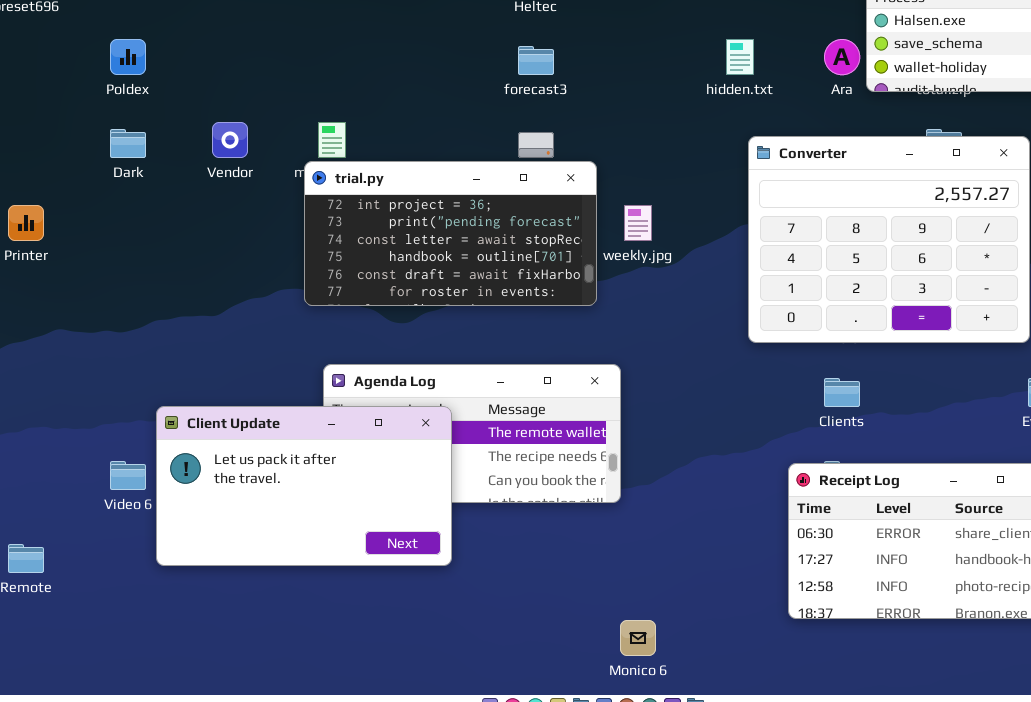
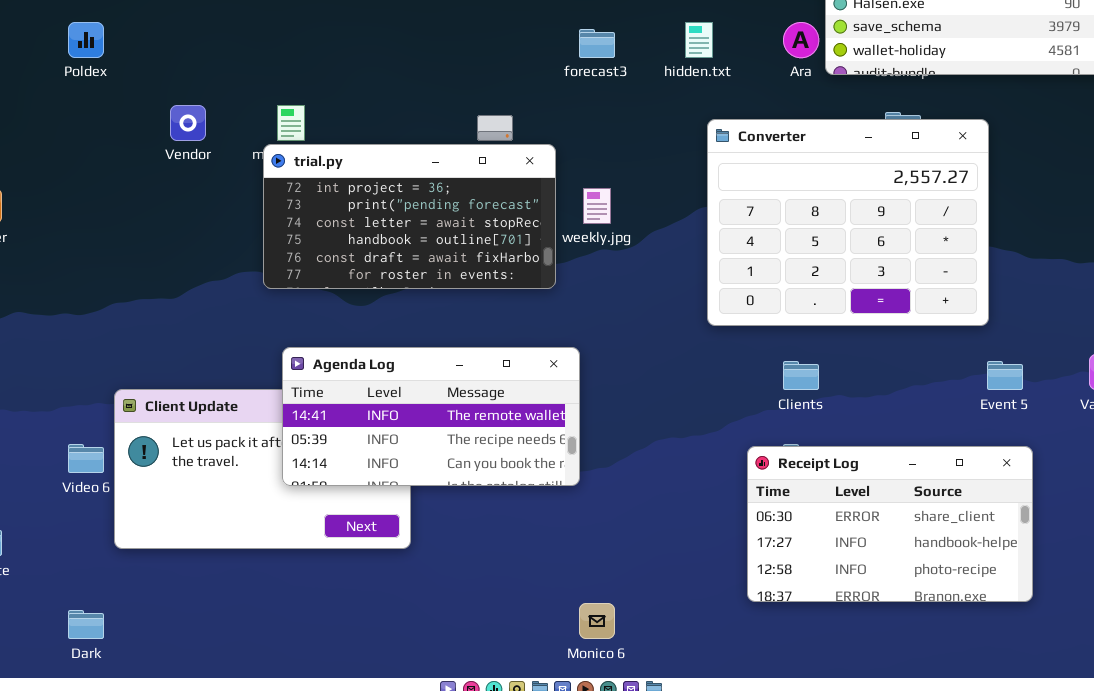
forecast3: [518,46,554,75] -> [579,29,615,58], moved
Dark: [110,129,146,158] -> [68,610,104,639], moved
Agenda Log: [323,364,621,503] -> [282,347,580,486], raised

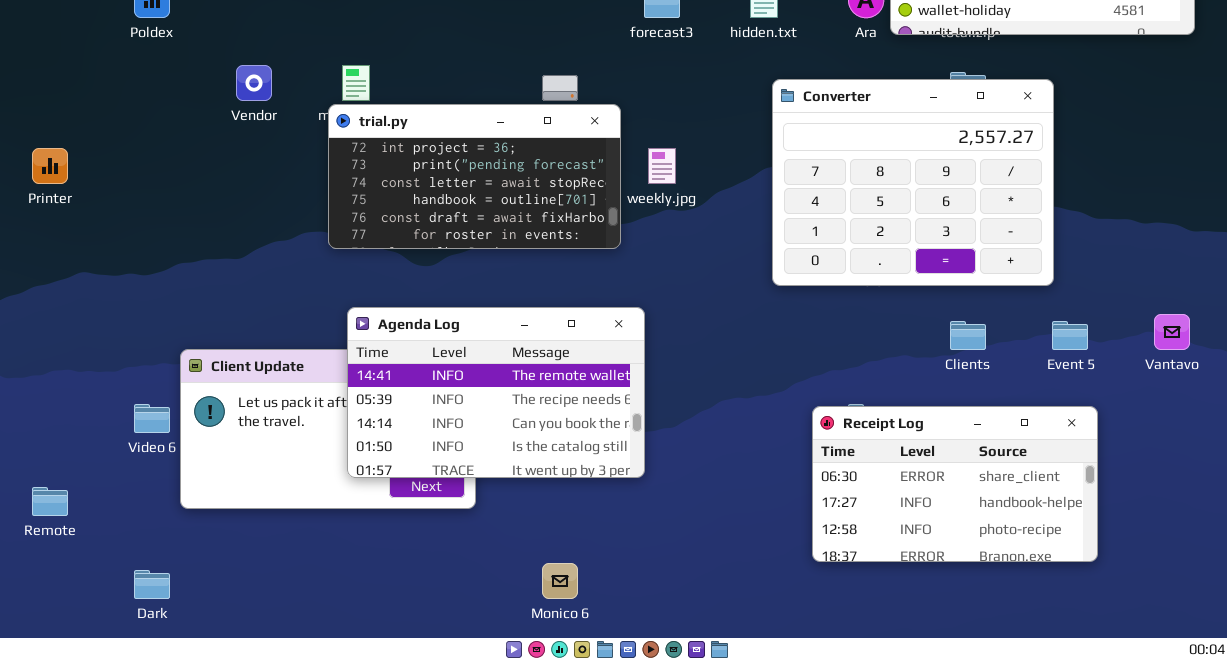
Agenda Log: [282,347,580,486] -> [347,307,645,478], resized
Clients: [783,361,819,390] -> [950,321,986,350], moved
Monico 6: [579,603,615,639] -> [542,563,578,599], moved

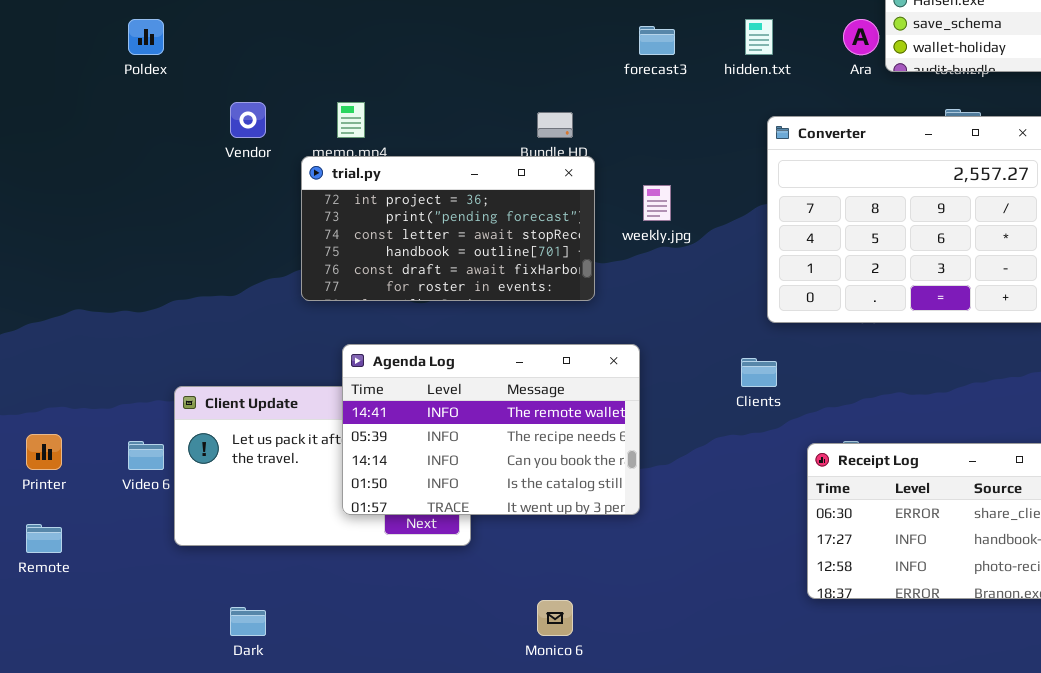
trial.py: [328,104,621,249] -> [301,156,595,301], moved
Printer: [32,148,68,184] -> [26,434,62,470], moved
Clients: [950,321,986,350] -> [741,358,777,387], moved
Dark: [134,570,170,599] -> [230,607,266,636], moved

